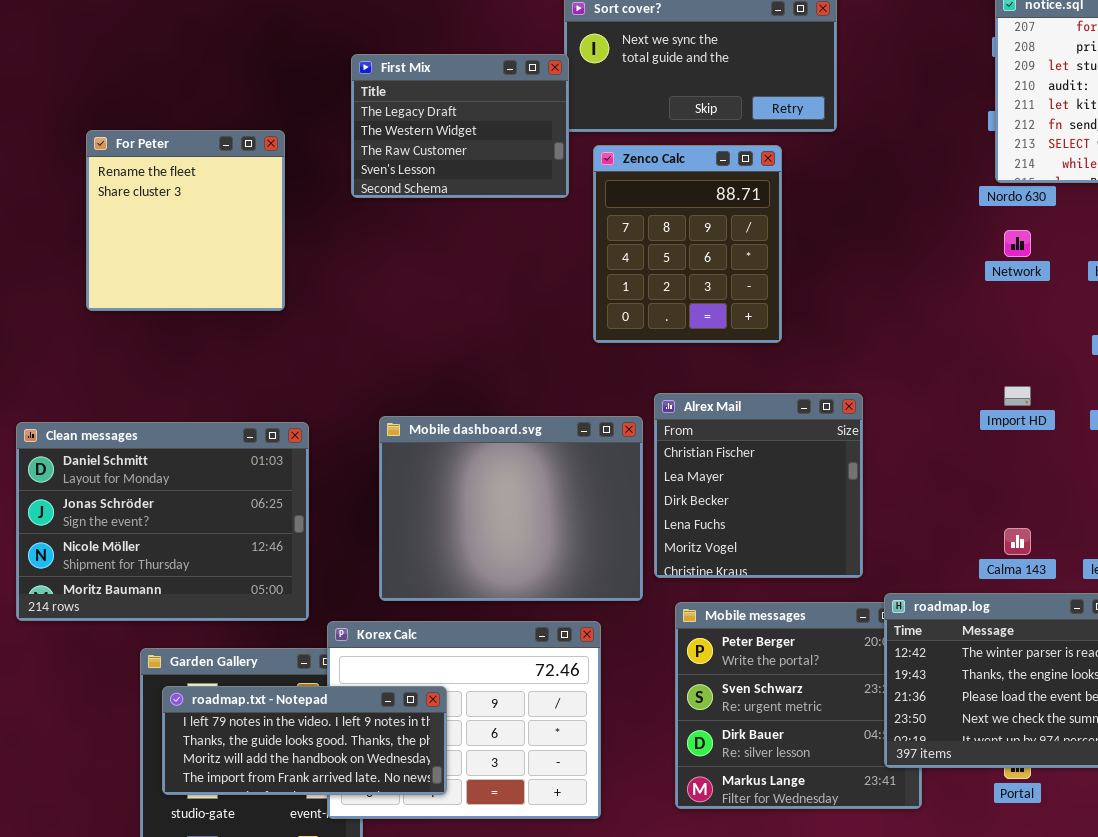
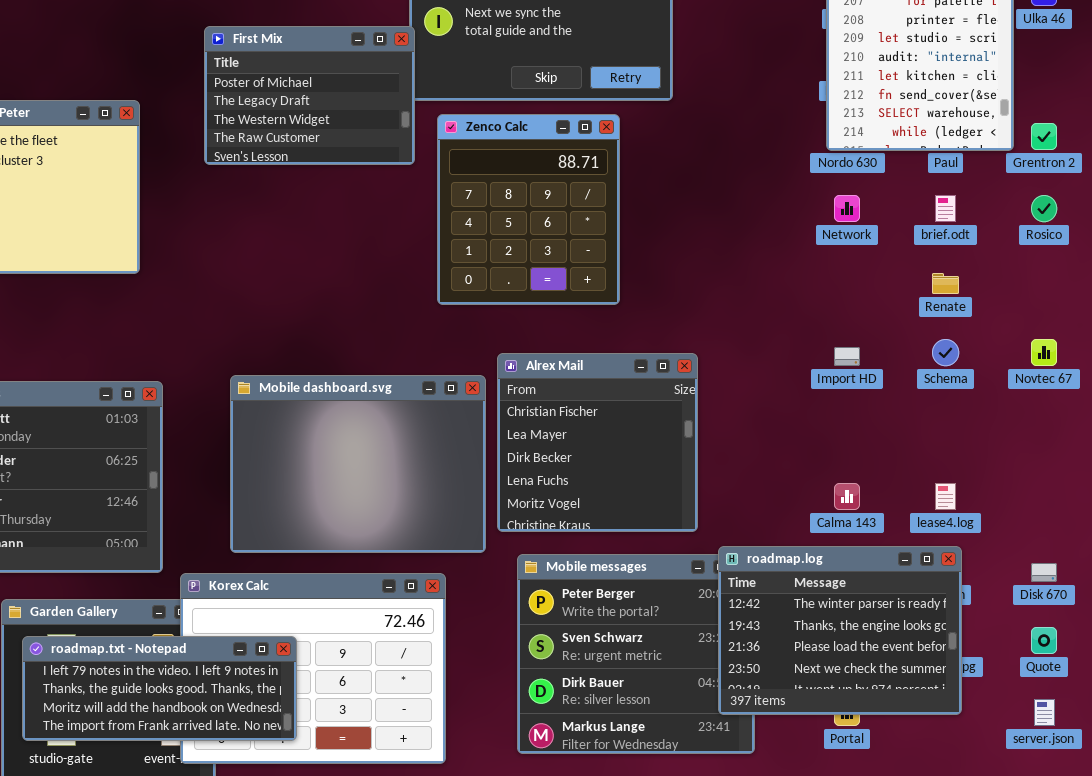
First Mix: [351,54,569,198] -> [204,26,415,165], scrolled up 1 row

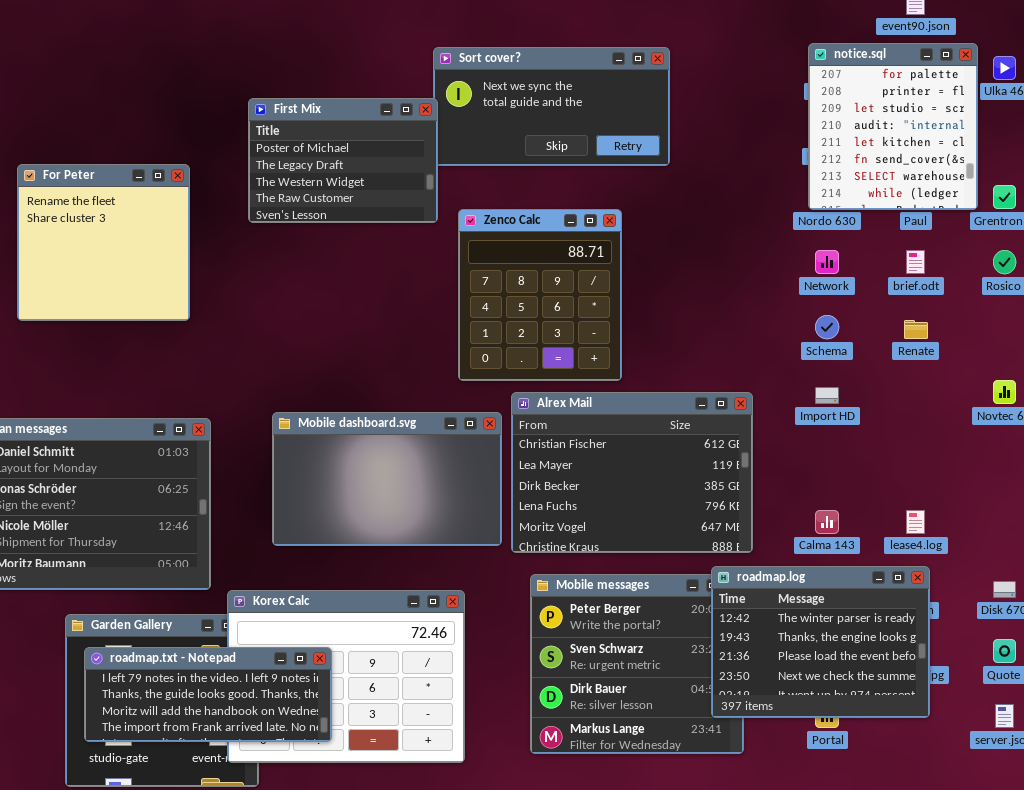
Zenco Calc: [437,114,620,305] -> [458,209,622,381], moved
Schema: [932,339,959,366] -> [815,315,839,339], moved
Alrex Mail: [497,353,698,532] -> [511,392,753,553], resized
Mobile dashboard.svg: [230,375,486,553] -> [272,412,502,546], resized

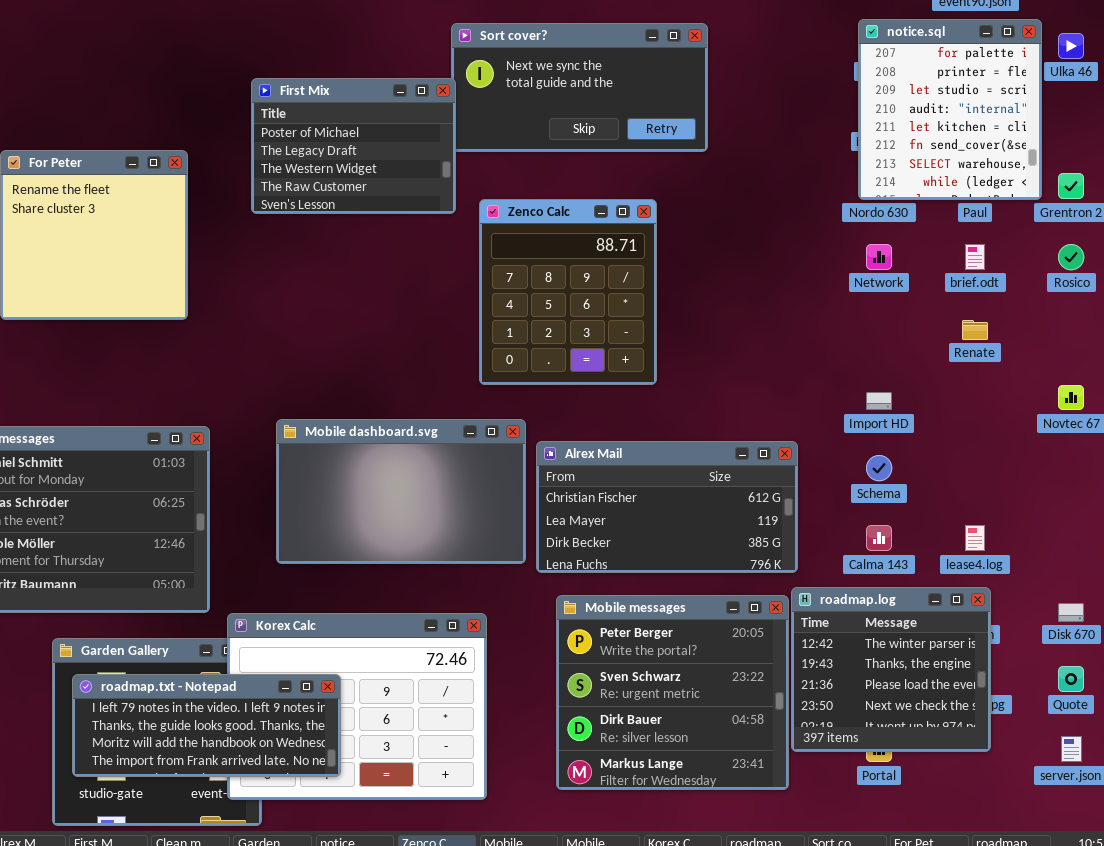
Schema: [815,315,839,339] -> [866,455,892,481], moved
Alrex Mail: [511,392,753,553] -> [536,441,798,573], resized
roadmap.log: [711,566,930,718] -> [791,587,991,752], resized

